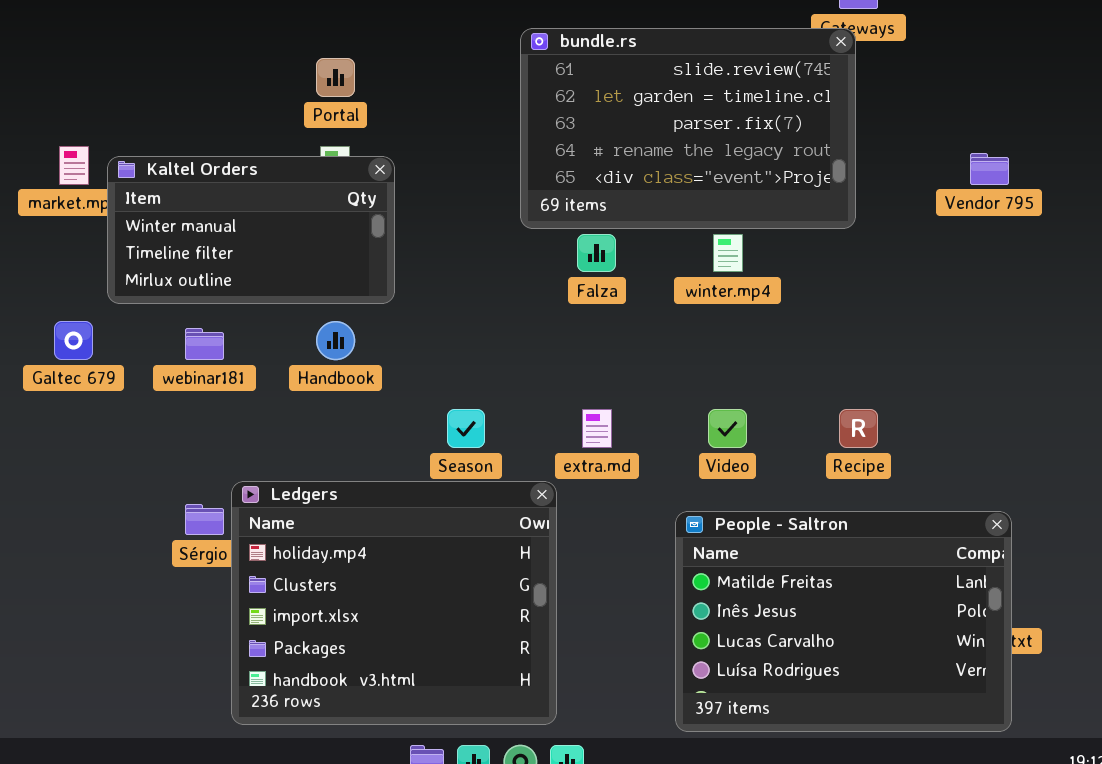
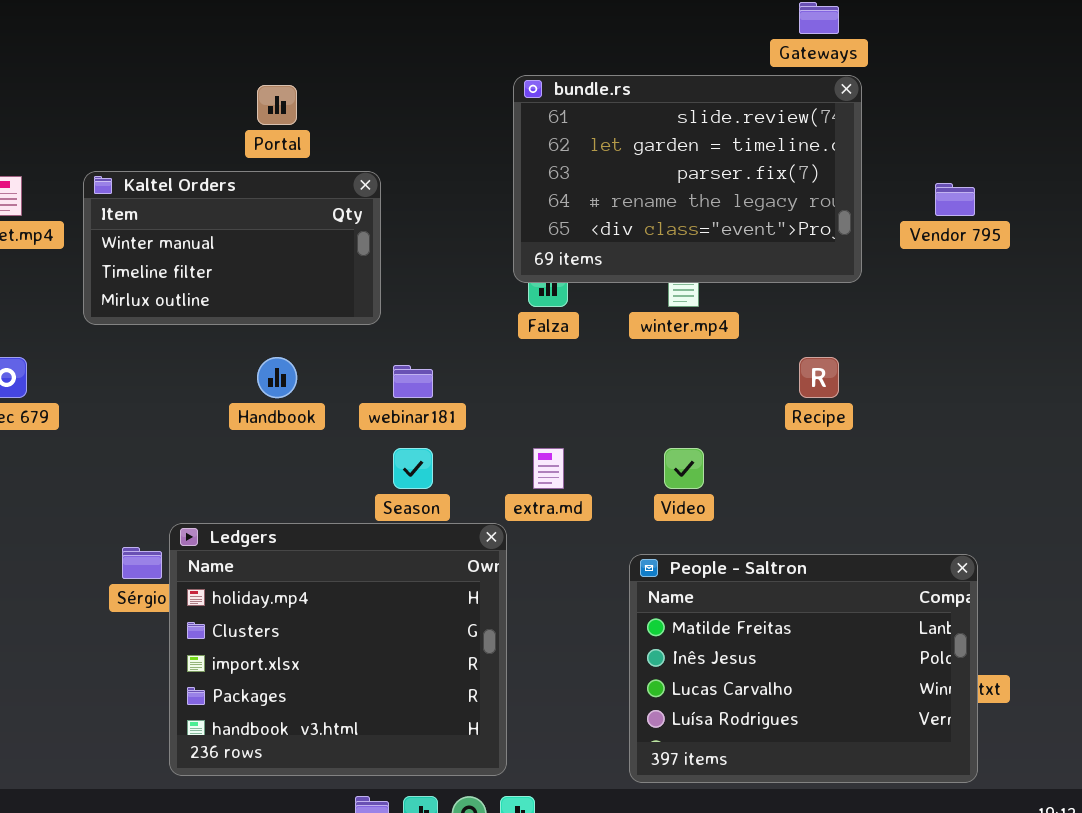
bundle.rs: [520,28,856,229] -> [513,75,862,283], moved
Kaltel Orders: [107,156,395,304] -> [83,171,381,325], moved
webinar181: [185,328,224,360] -> [393,365,433,398], moved
Recipe: [839,409,878,448] -> [799,357,839,398], moved

